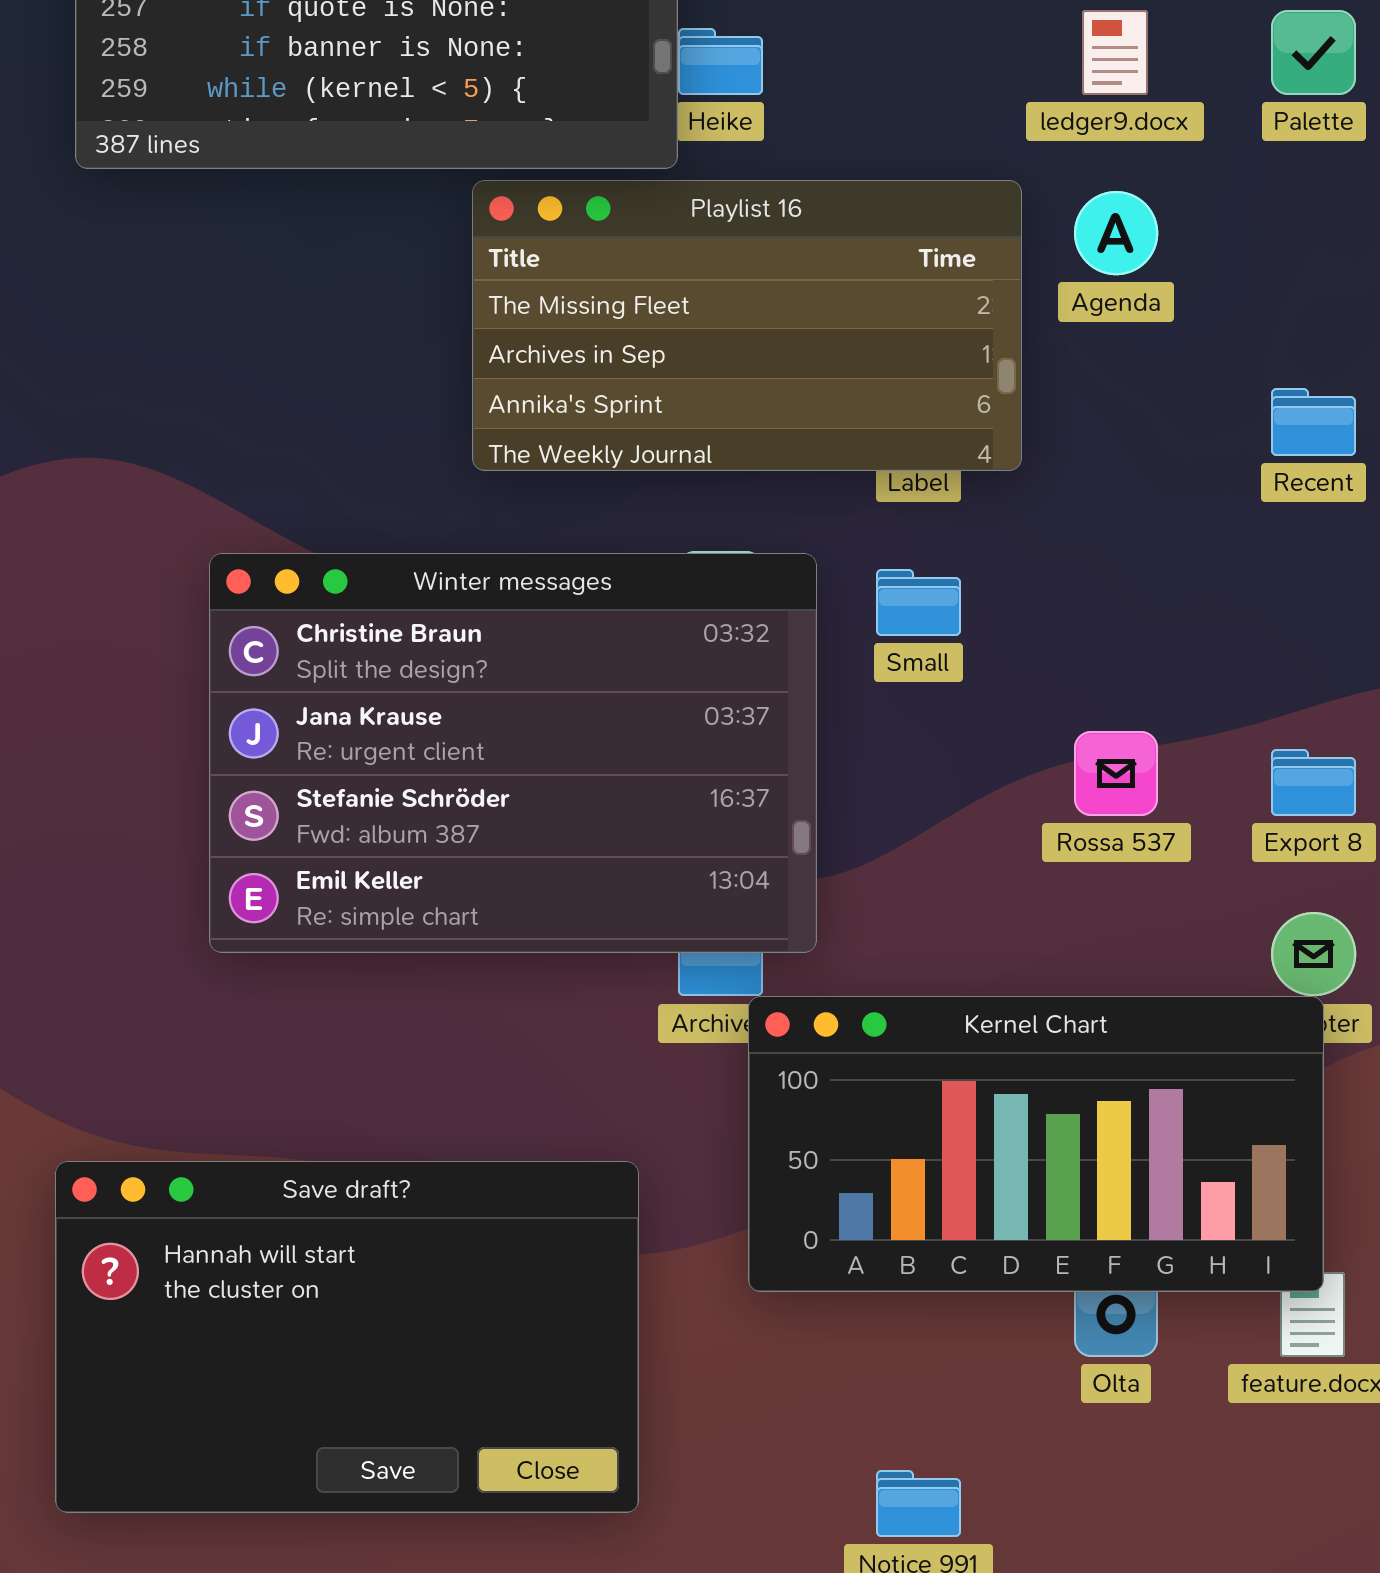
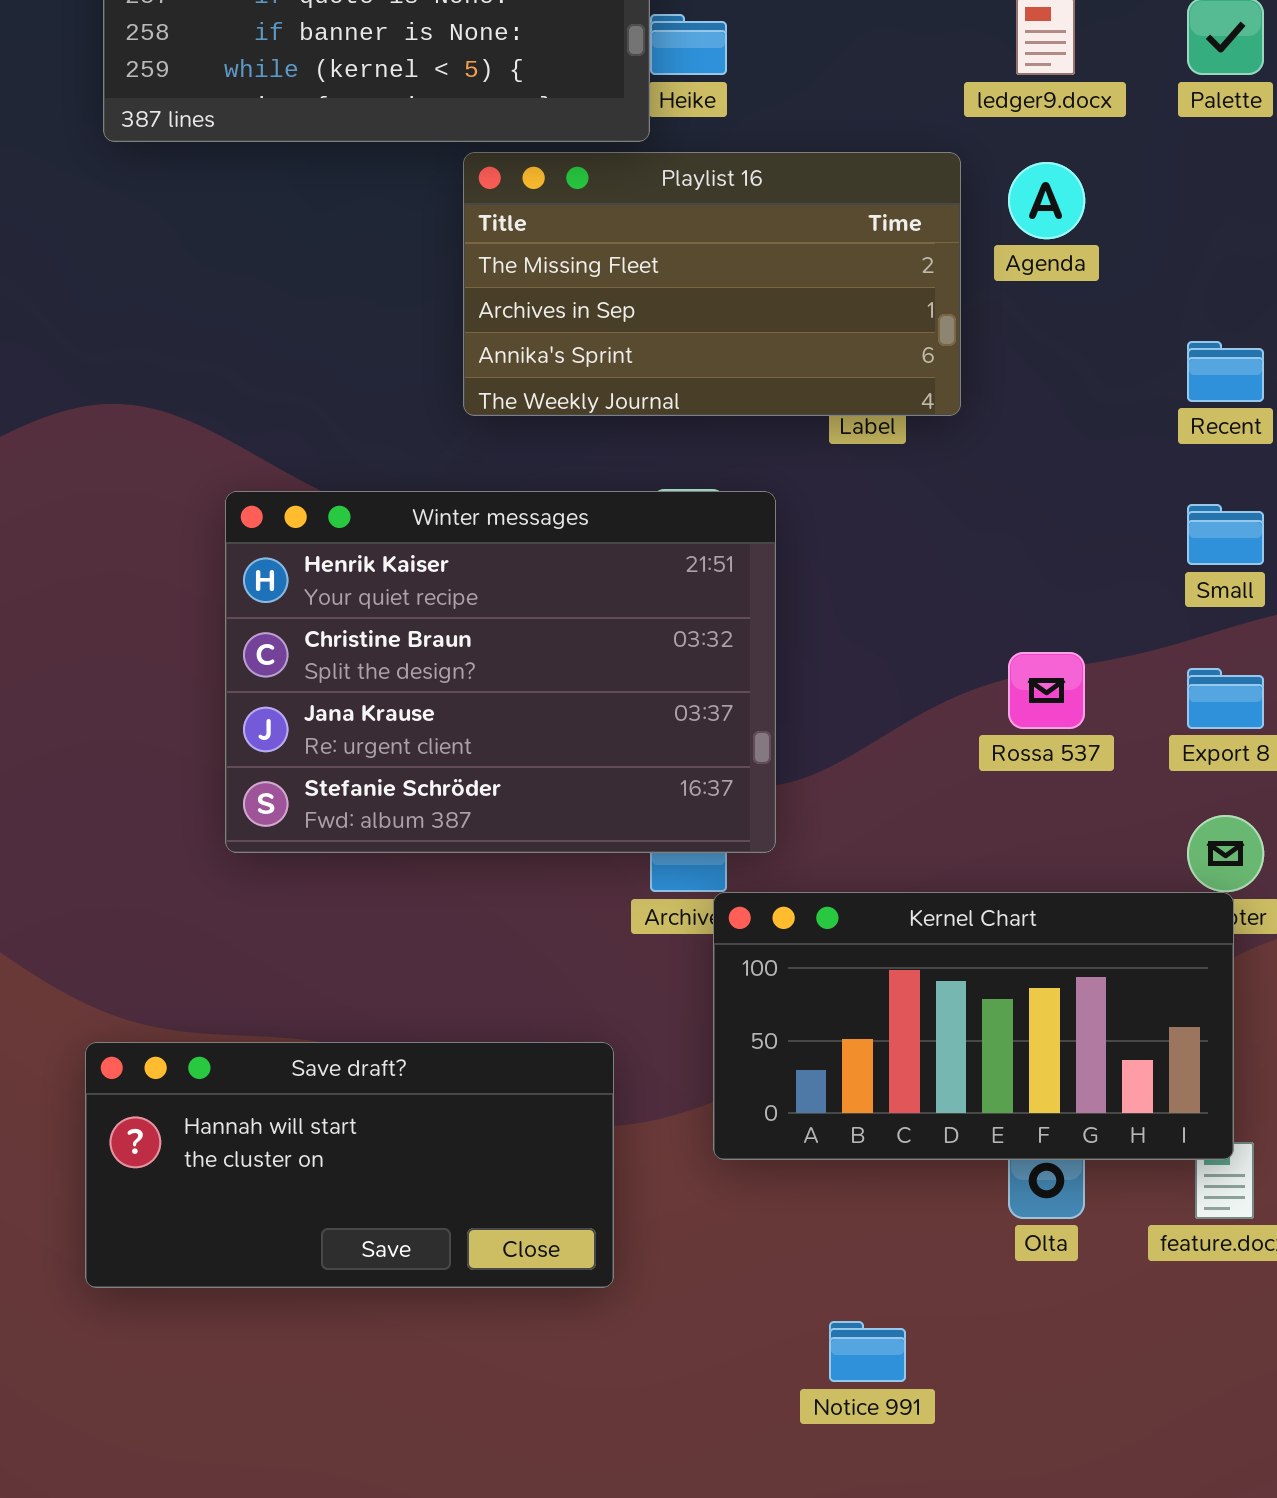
Winter messages: [209,553,817,953] -> [225,491,776,853], scrolled up 1 row
Small: [876,569,961,636] -> [1187,504,1264,565], moved
Save draft?: [55,1161,639,1513] -> [85,1042,614,1288], resized

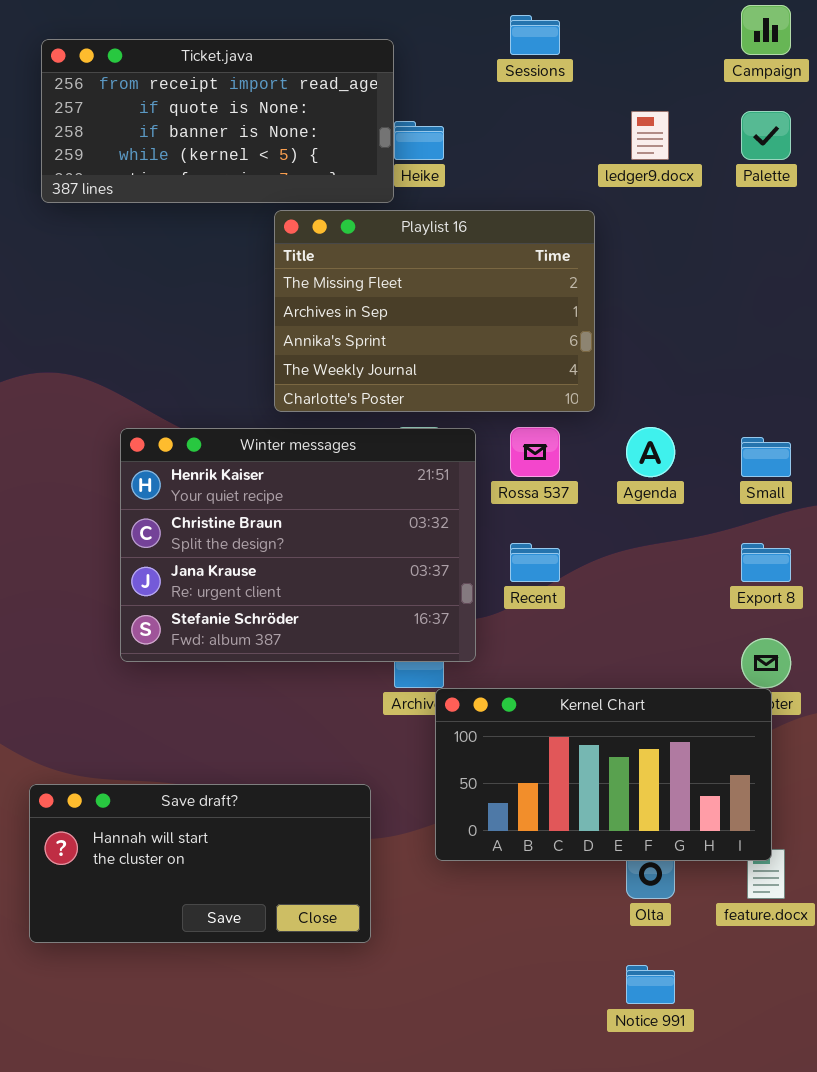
Playlist 16: [463,152,961,416] -> [274,210,595,412], resized
Agenda: [1008,162,1085,239] -> [626,427,675,477], moved
Recent: [1187,341,1264,402] -> [510,543,560,582], moved
Rossa 537: [1008,652,1085,729] -> [510,427,560,477], moved
Notice 991: [829,1321,906,1382] -> [626,965,675,1004], moved

